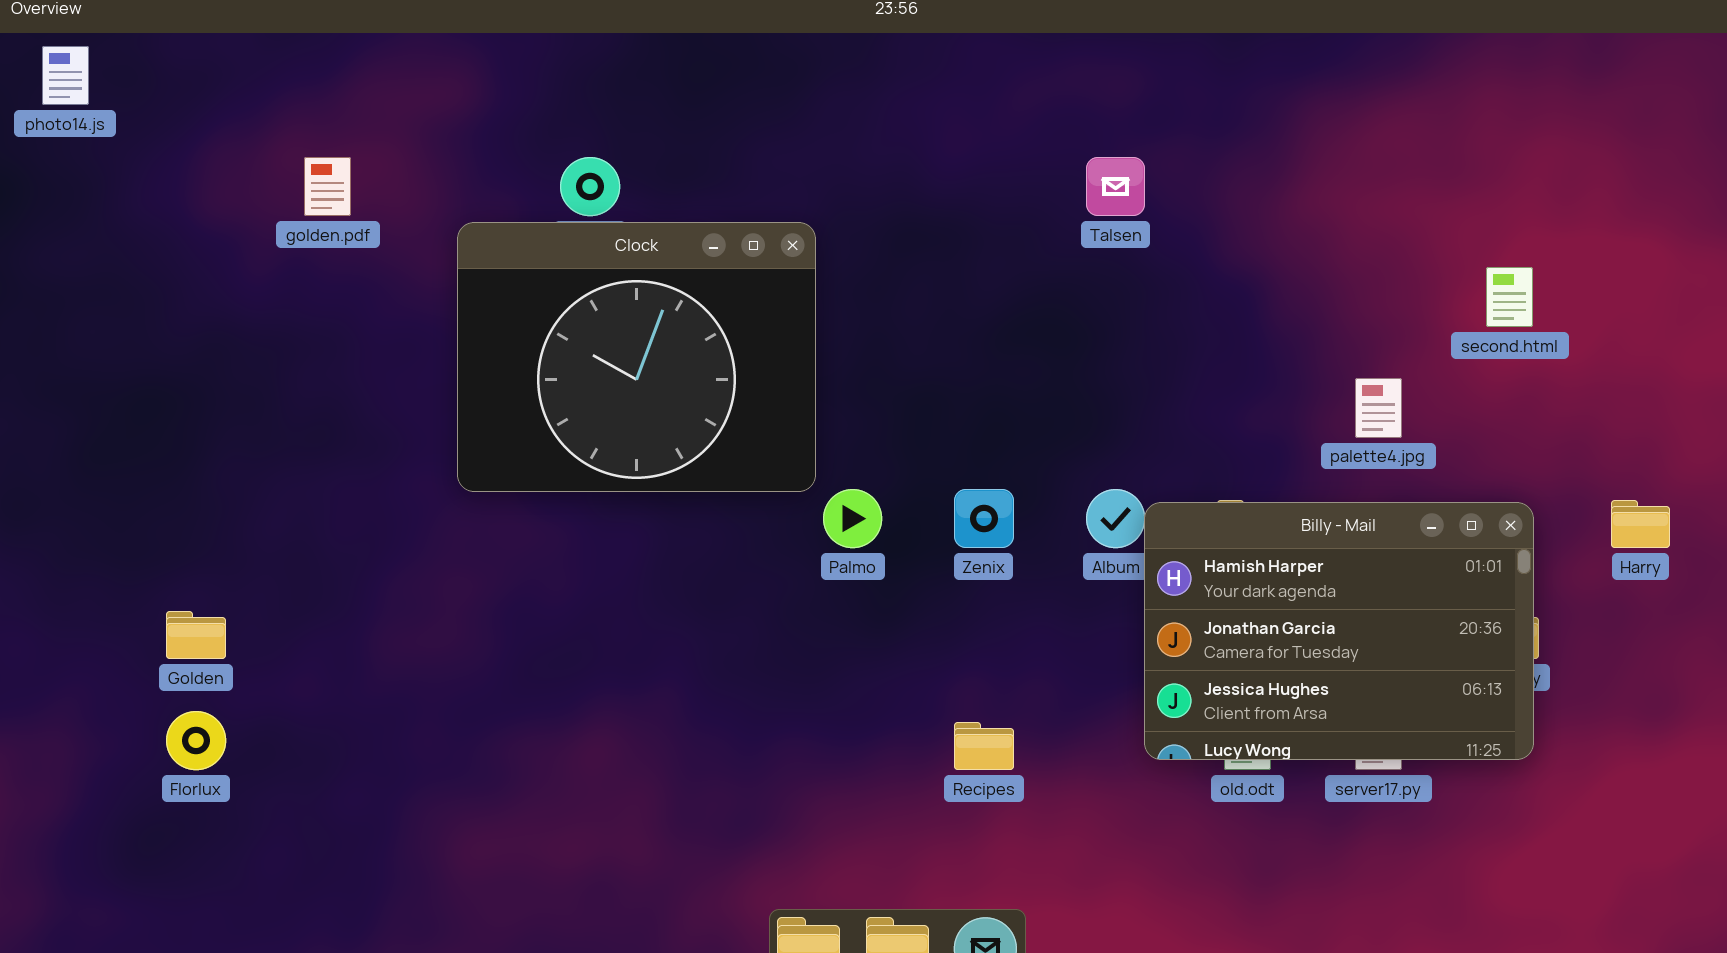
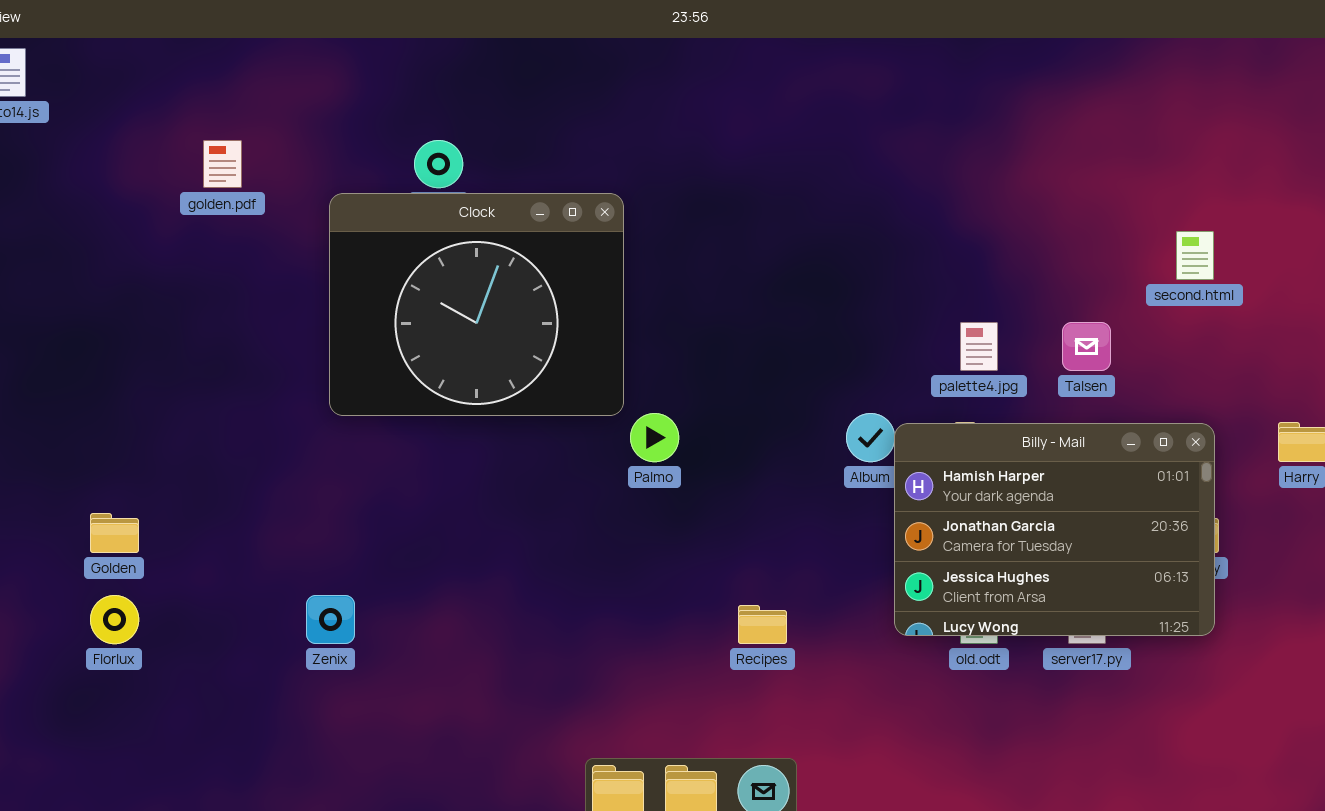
Talsen: [1086,157,1145,216] -> [1062,322,1111,371], moved
palette4.jpg: [1355,378,1402,438] -> [960,322,998,371], moved
Zenix: [954,489,1014,548] -> [306,595,355,644], moved

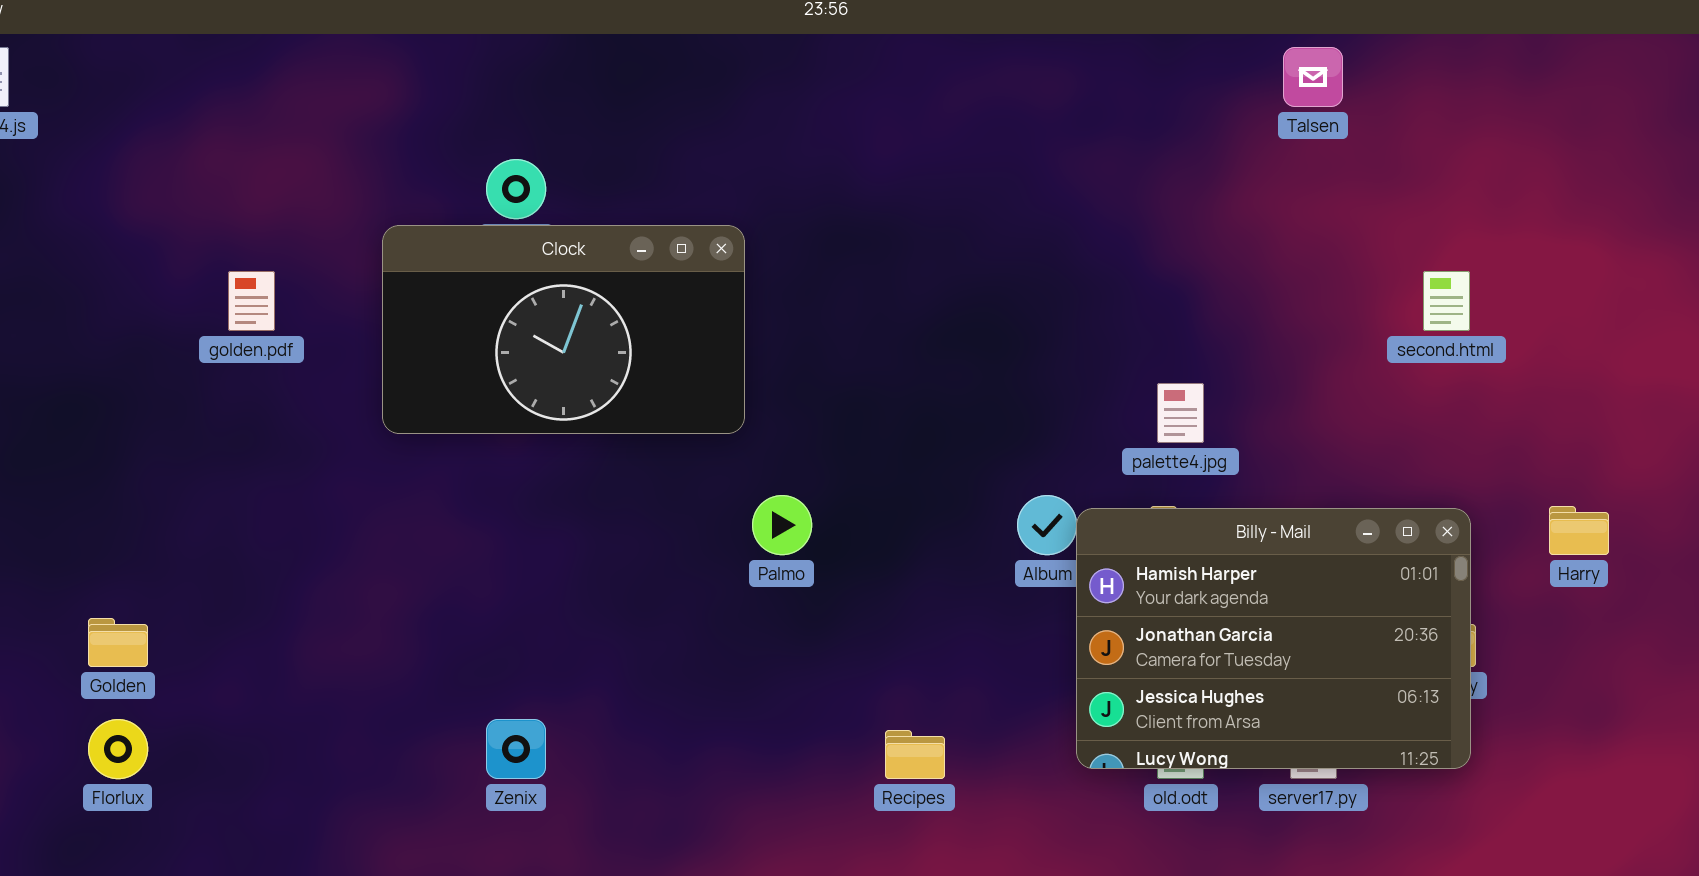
golden.pdf: [203,140,242,188] -> [228,271,275,331], moved
Clock: [329,193,624,416] -> [382,225,745,434], resized
Talsen: [1062,322,1111,371] -> [1283,47,1343,107], moved
Zenix: [306,595,355,644] -> [486,719,546,779], moved

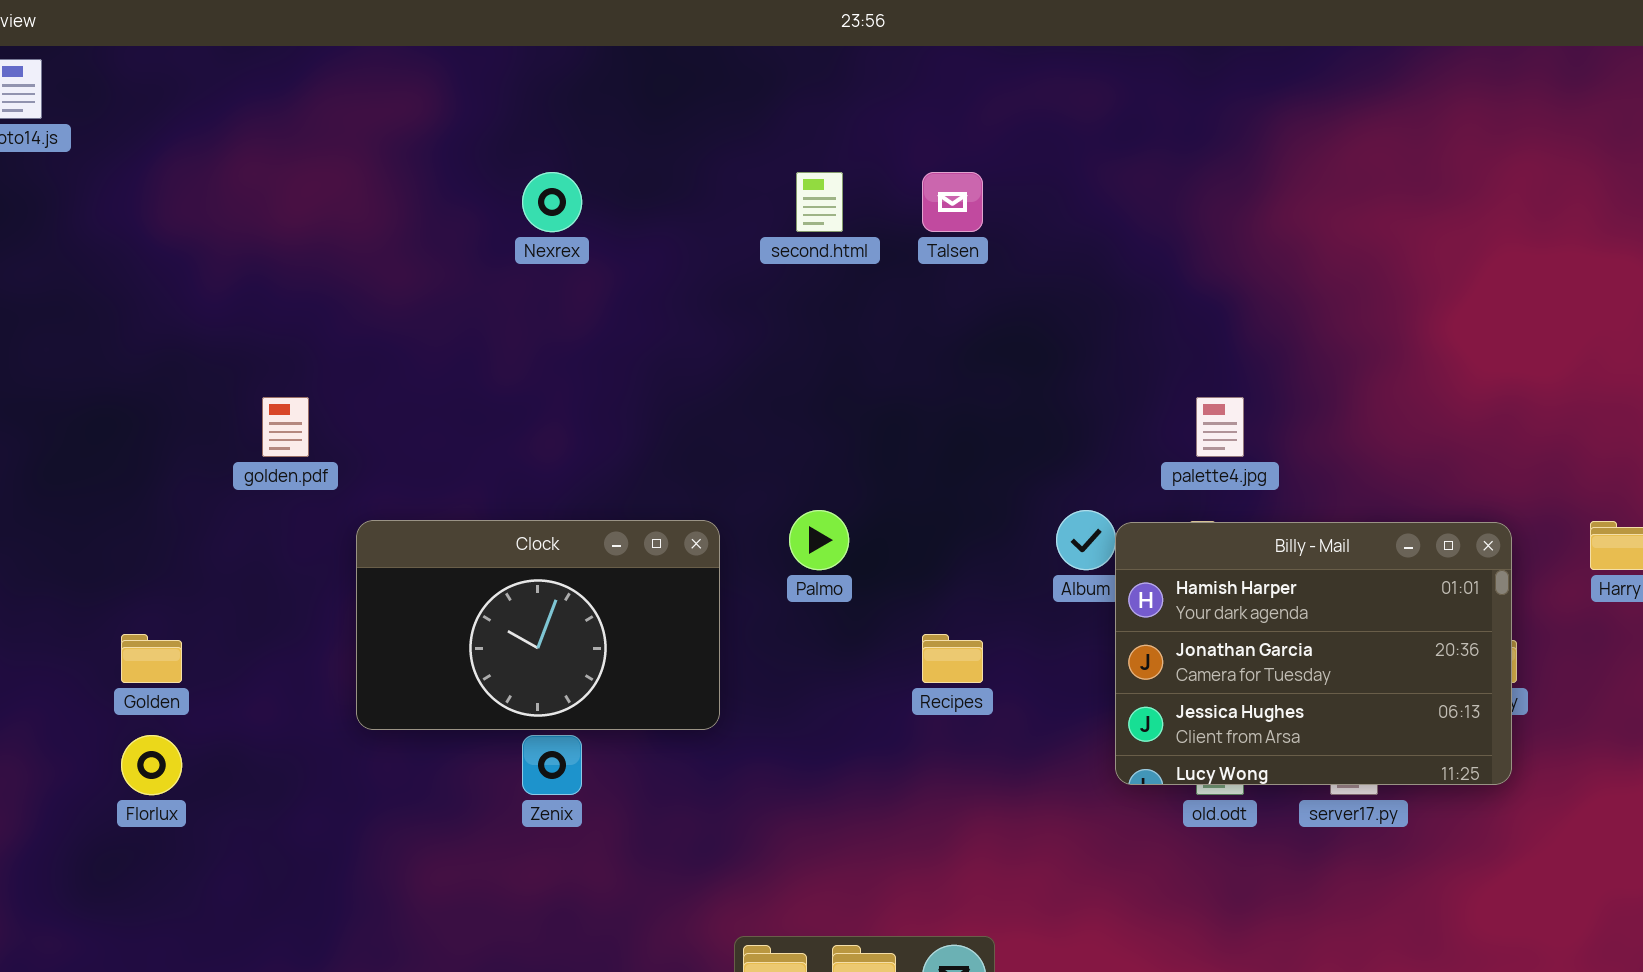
Talsen: [1283,47,1343,107] -> [922,172,983,232], moved
Clock: [382,225,745,434] -> [356,520,720,730], moved
golden.pdf: [228,271,275,331] -> [262,397,309,457], moved
second.html: [1423,271,1470,331] -> [796,172,843,232], moved
Recipes: [885,730,945,779] -> [922,634,983,683], moved

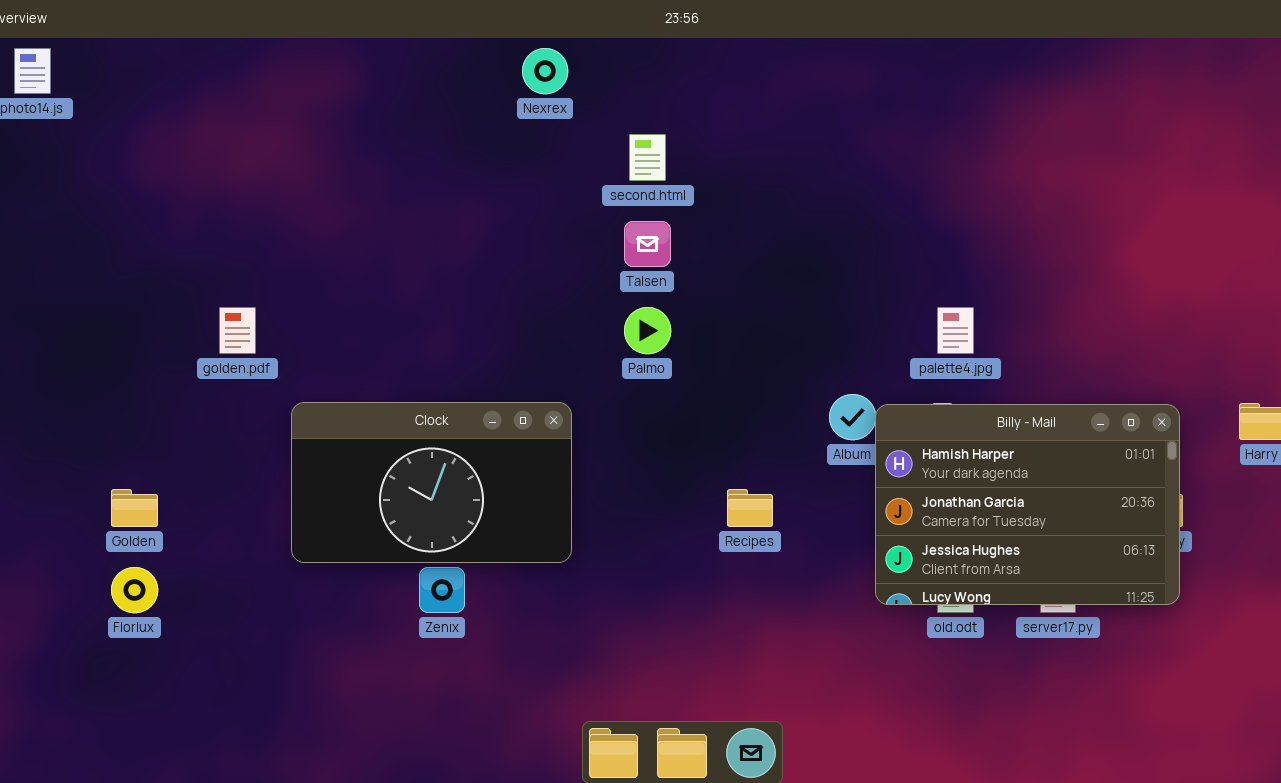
Nexrex: [522,172,582,232] -> [522,48,568,94], moved
Talsen: [922,172,983,232] -> [624,221,671,267], moved
Palmo: [789,510,849,570] -> [624,307,671,354], moved

